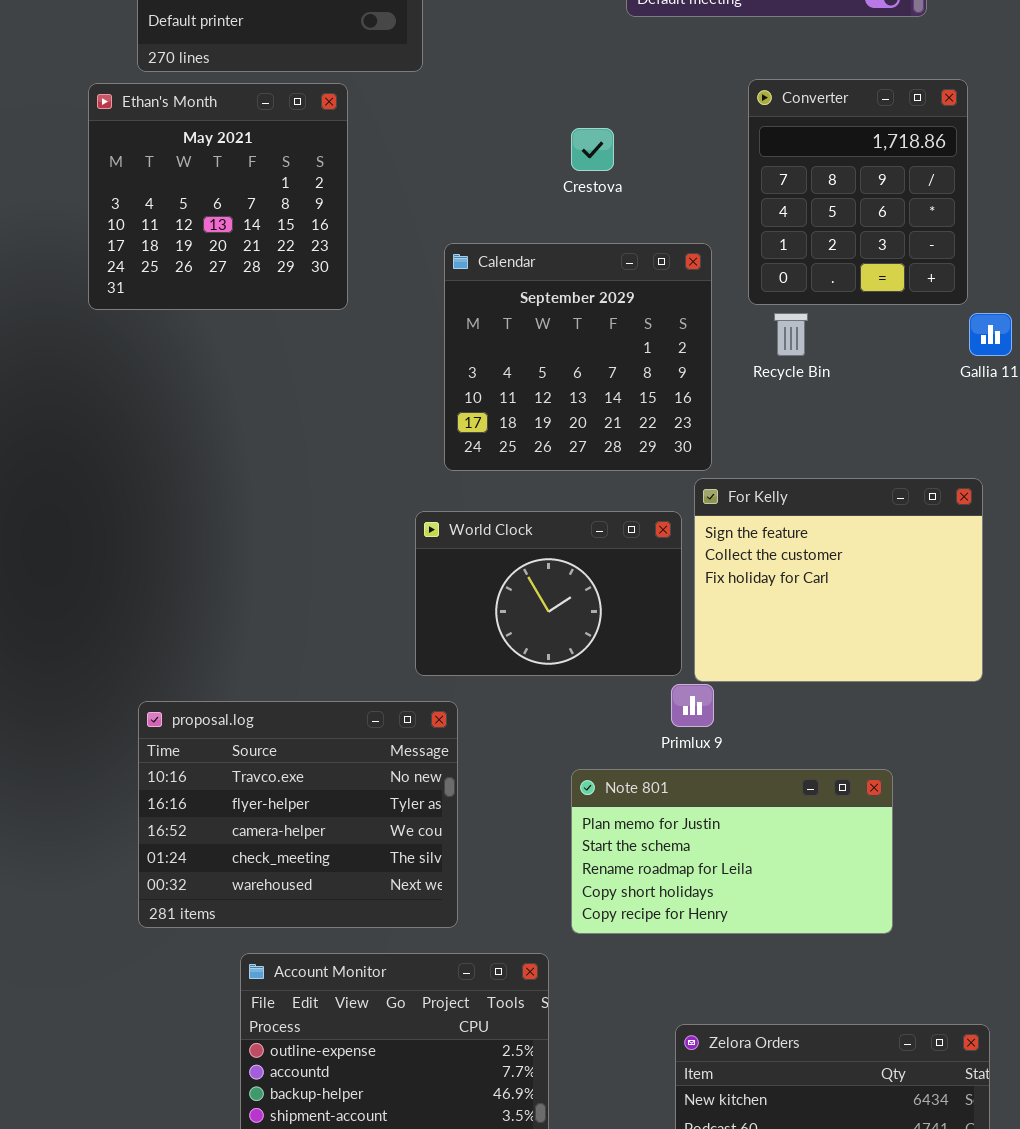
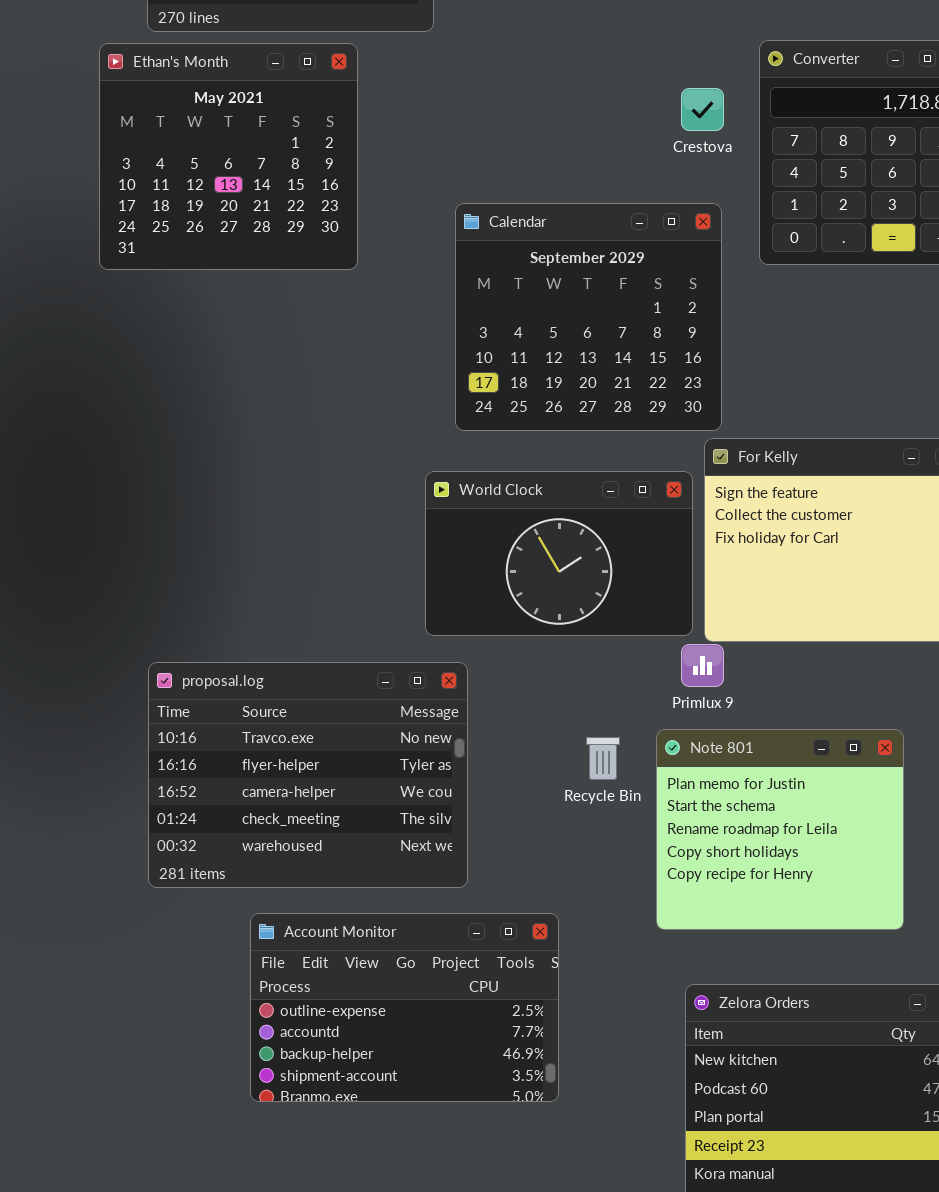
Crestova: [571,128,614,171] -> [681,88,724,131], moved
Recycle Bin: [774,313,808,356] -> [586,737,620,780], moved
Note 801: [571,769,893,934] -> [656,729,904,930], resized

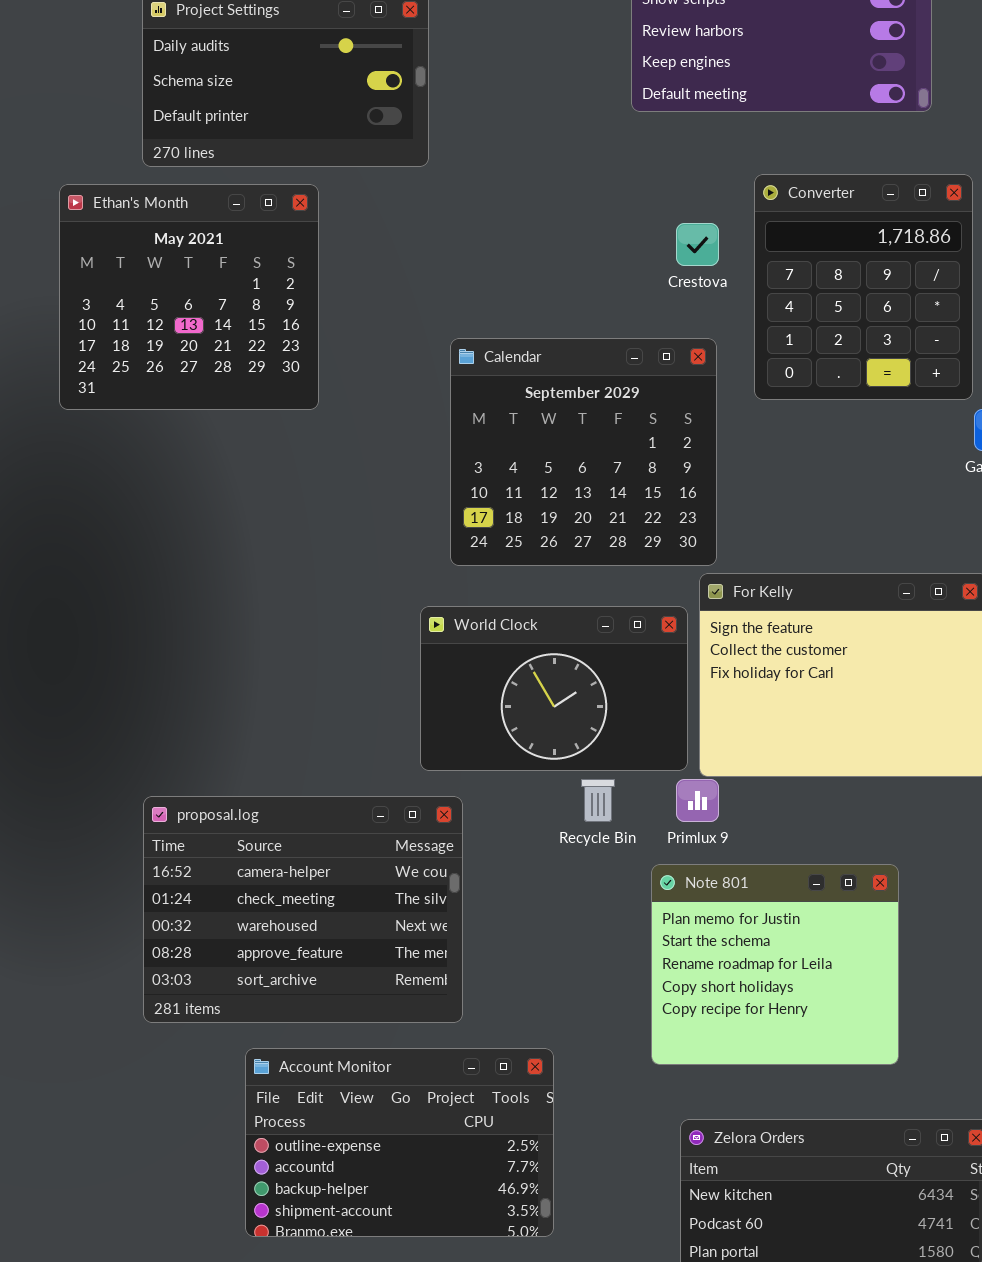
Ethan's Month: [99,43,358,270] -> [59,184,319,410], moved
proposal.log: [148,662,468,888] -> [143,796,463,1023], scrolled down 2 rows
Recycle Bin: [586,737,620,780] -> [581,779,615,822], moved

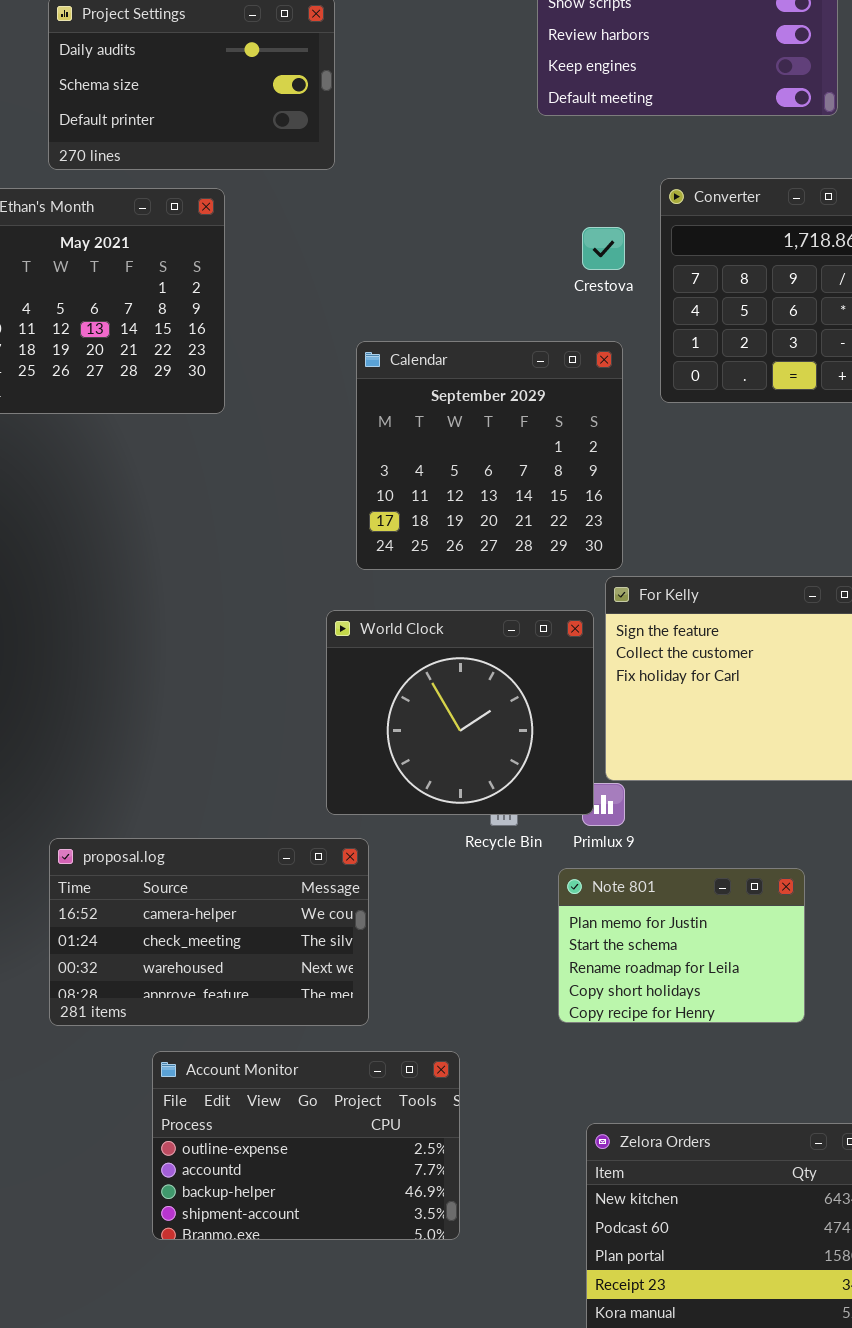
World Clock: [420,606,688,771] -> [326,610,594,815], resized
proposal.log: [143,796,463,1023] -> [49,838,369,1026], resized
Note 801: [651,864,899,1065] -> [558,868,805,1023], resized

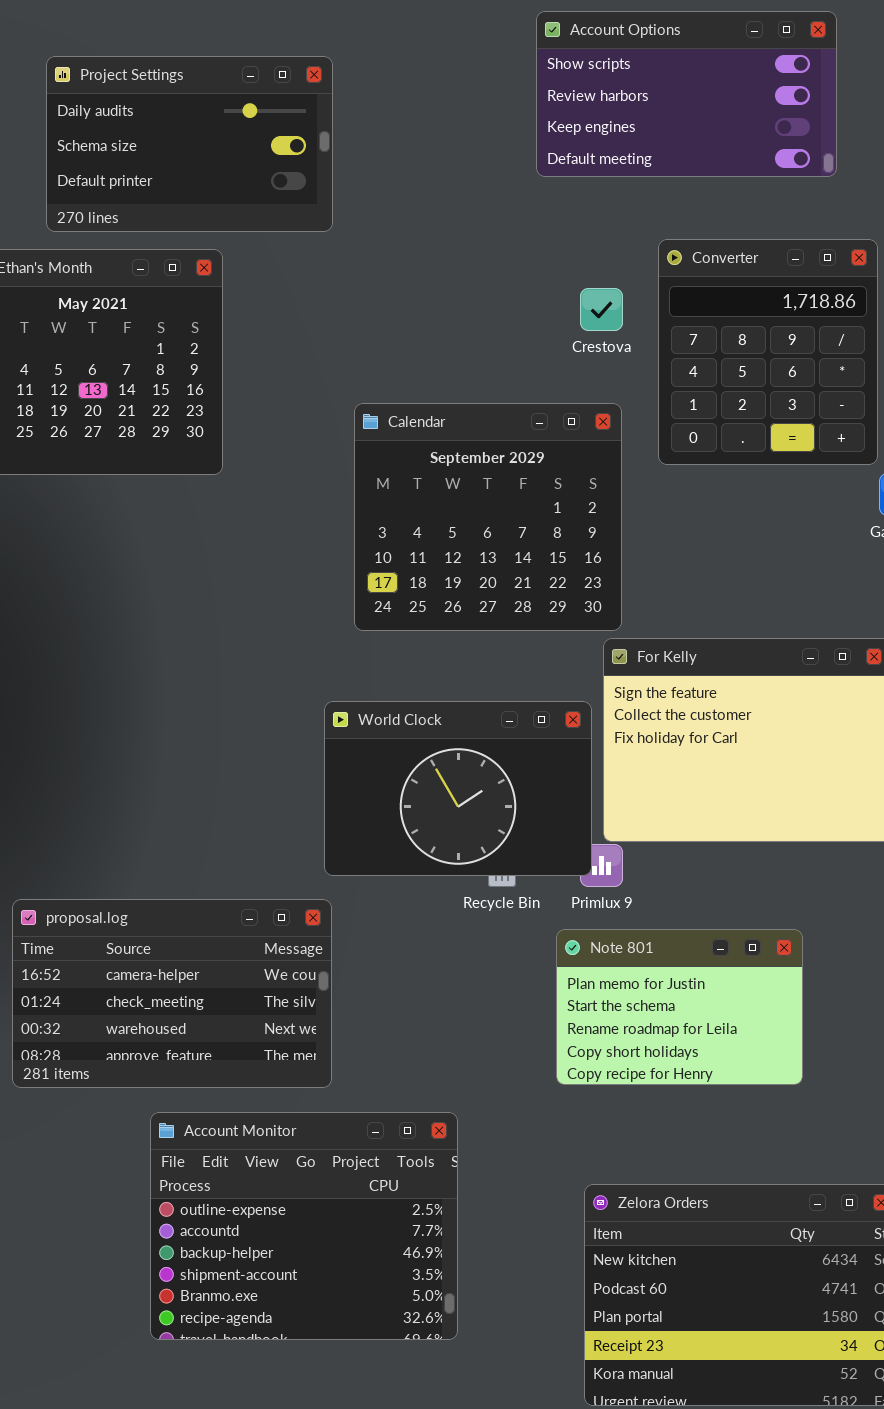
World Clock: [326,610,594,815] -> [324,701,592,876], resized
proposal.log: [49,838,369,1026] -> [12,899,332,1088], moved
Account Monitor: [152,1051,460,1240] -> [150,1112,458,1340], resized

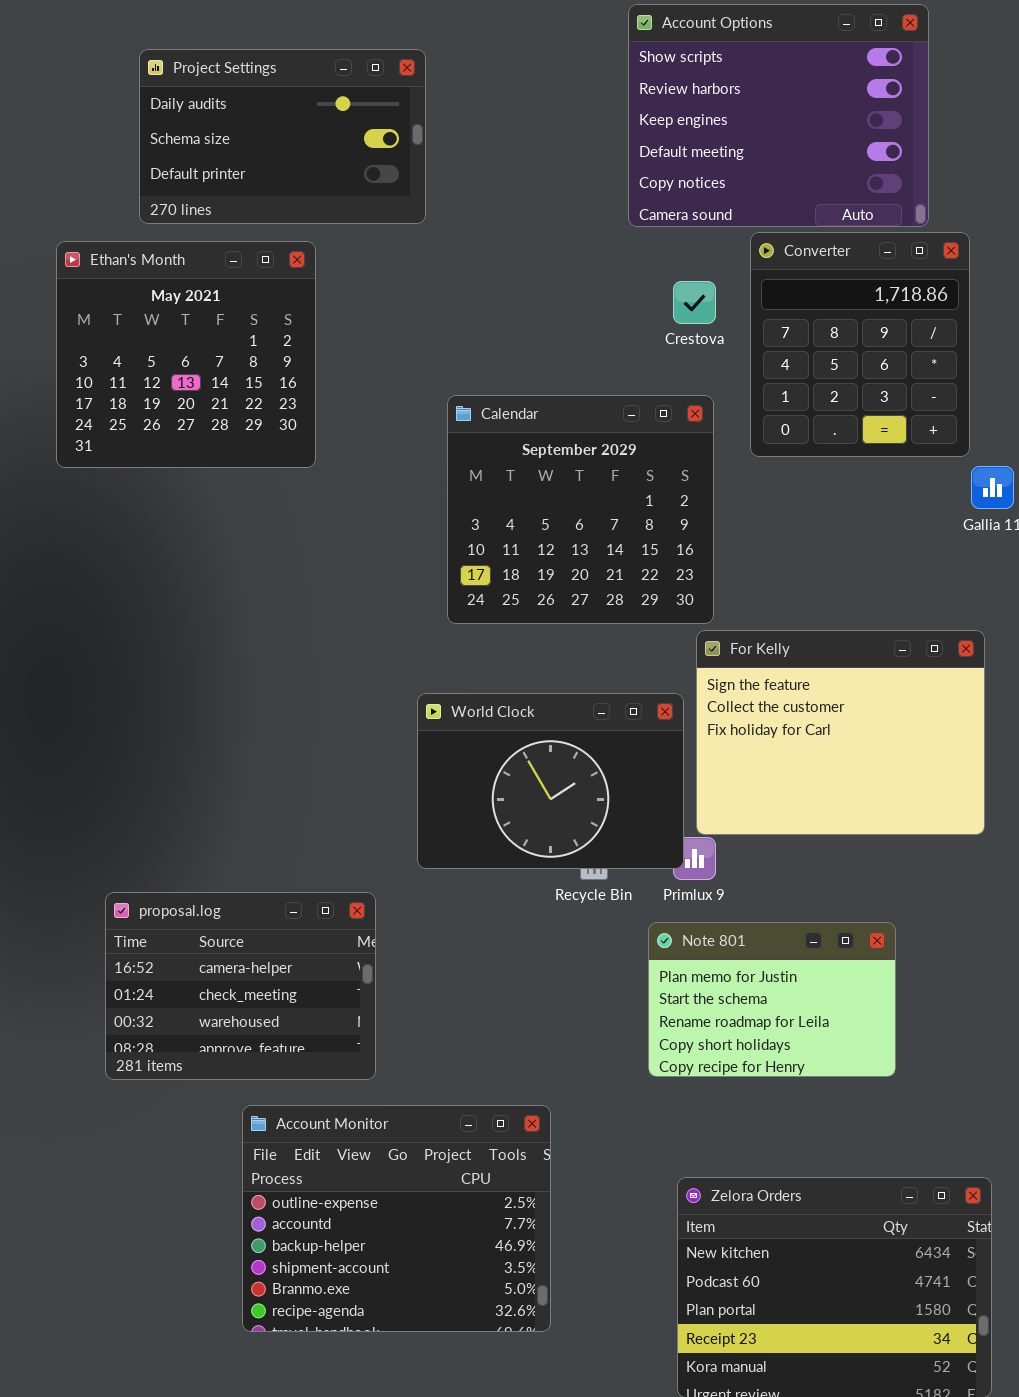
Account Options: [536,11,837,177] -> [628,4,929,227], resized
proposal.log: [12,899,332,1088] -> [105,892,376,1080], resized

